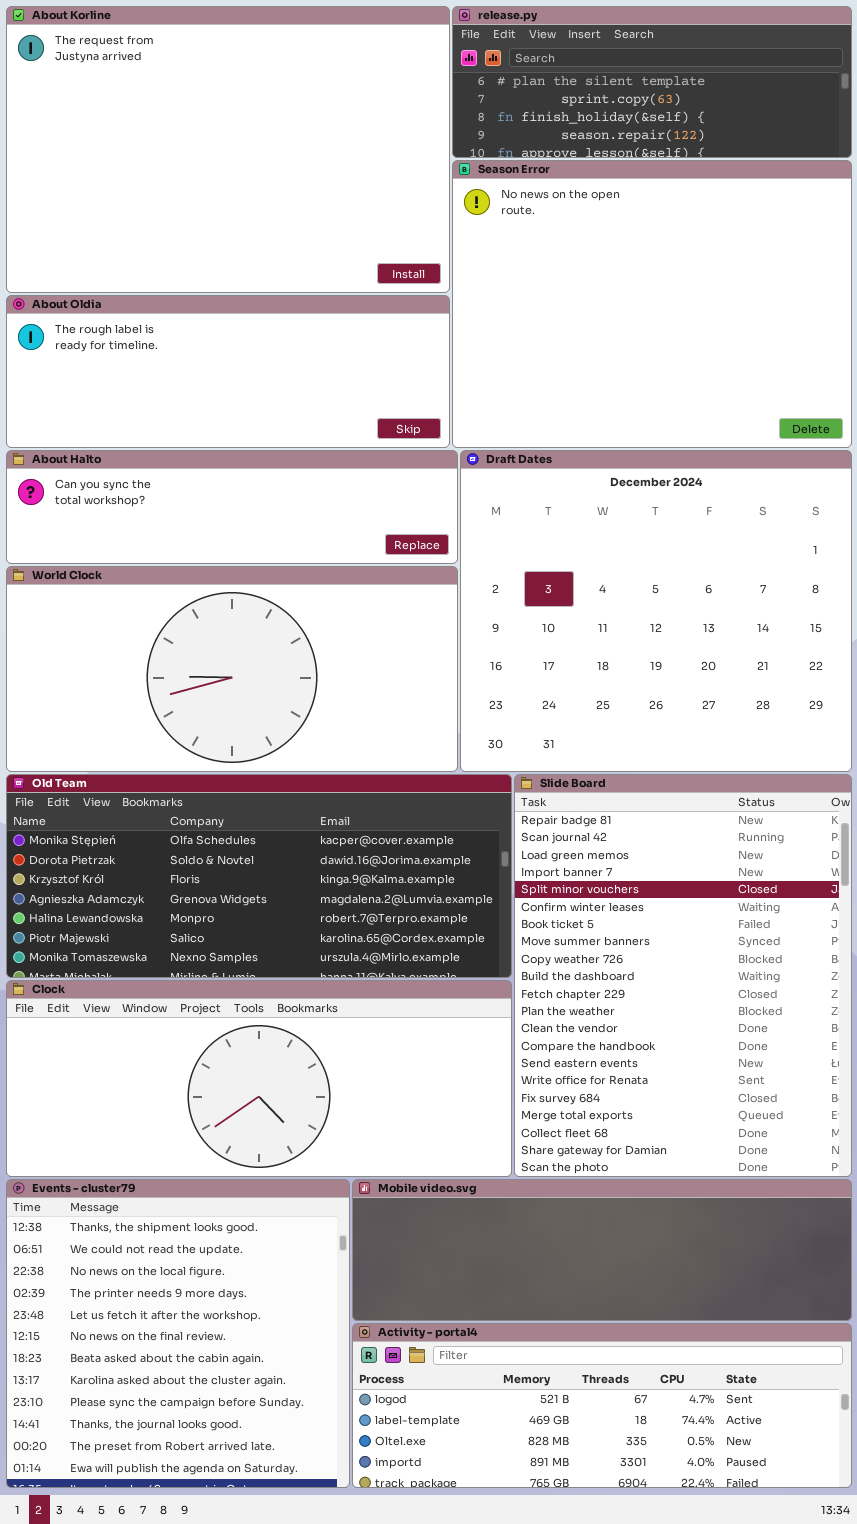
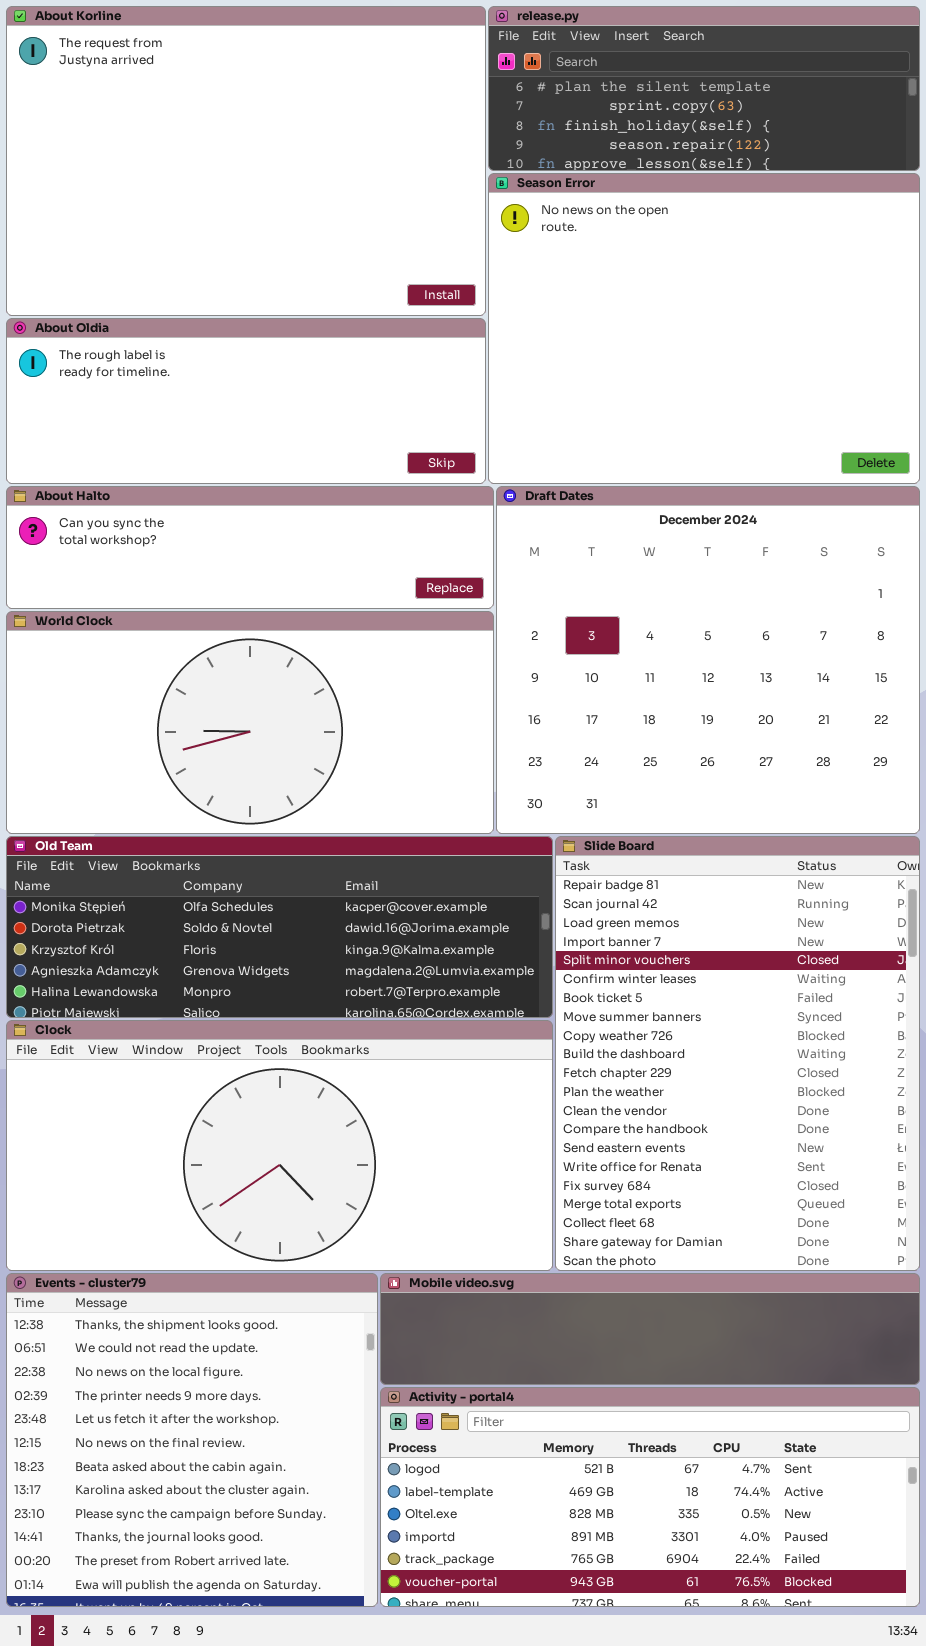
Old Team: [6,774,512,978] -> [6,836,553,1018], resized
Clock: [6,980,512,1177] -> [6,1020,553,1271], resized
Mobile video.svg: [352,1179,852,1321] -> [380,1273,920,1385], resized
Activity - portal4: [352,1323,852,1488] -> [380,1387,920,1607], resized

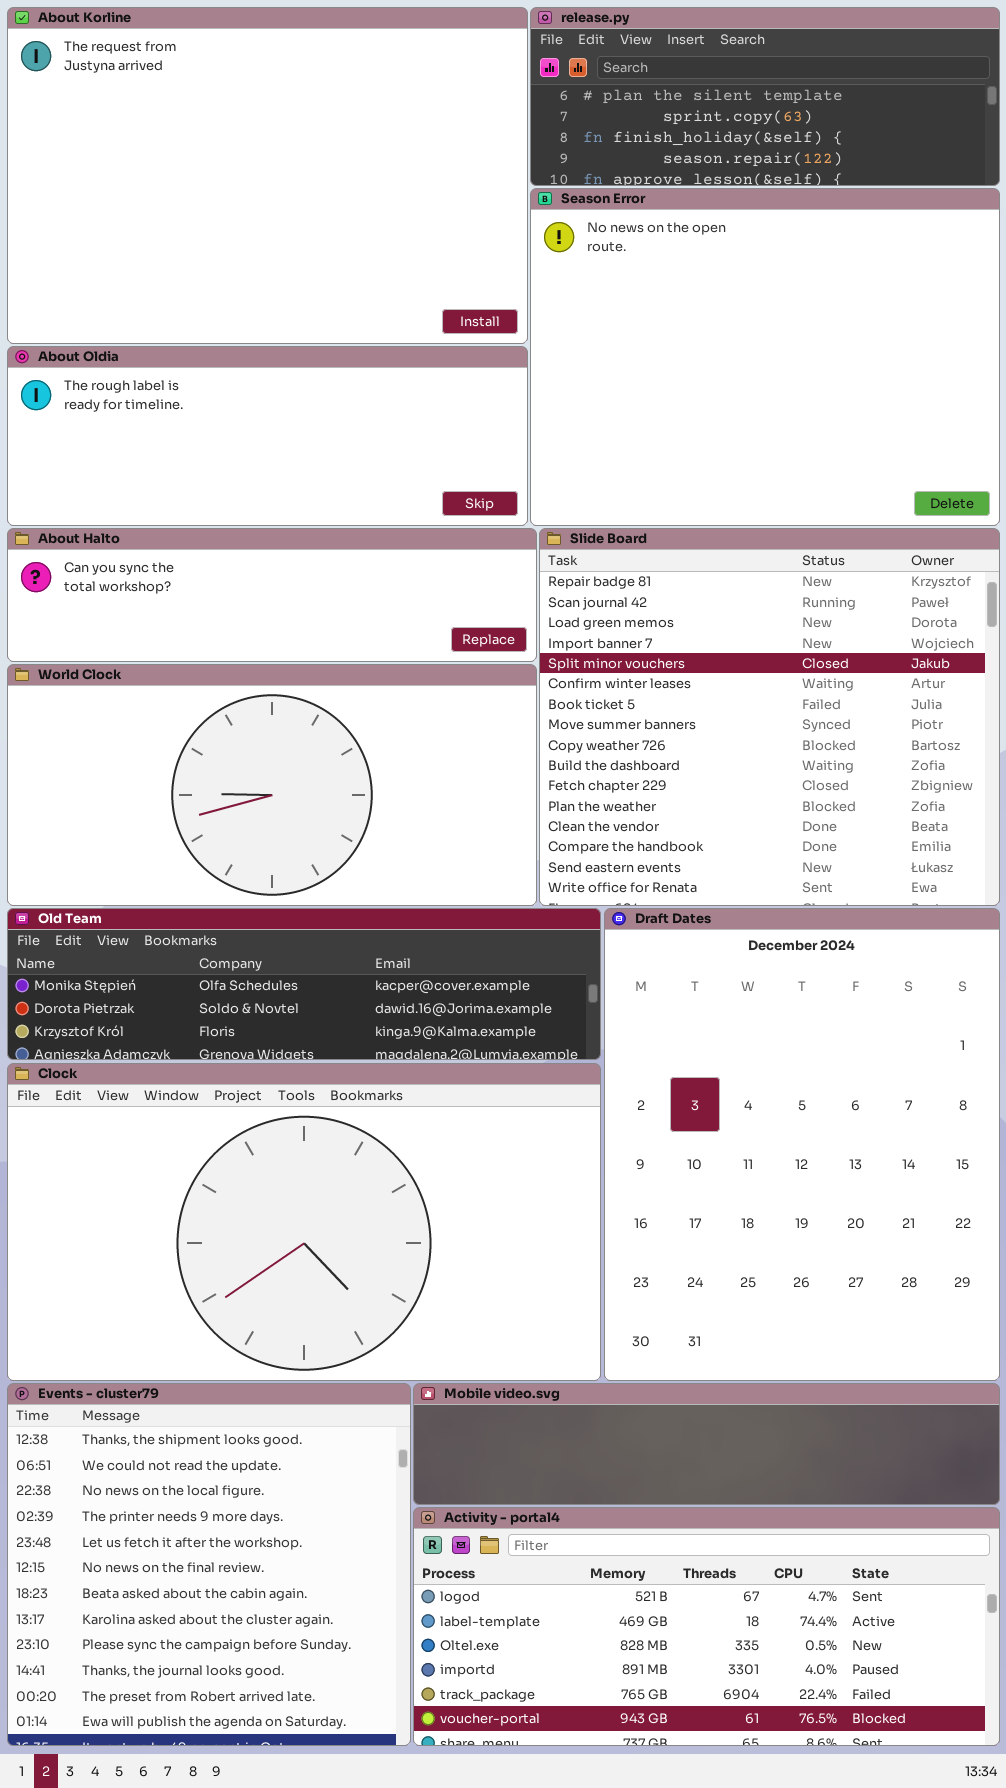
Draft Dates: [496,486,920,834] -> [604,908,1000,1381], moved, resized
Old Team: [6,836,553,1018] -> [7,908,601,1060], resized
Slide Board: [555,836,920,1271] -> [539,528,1000,906], moved, resized
Clock: [6,1020,553,1271] -> [7,1063,601,1381], resized

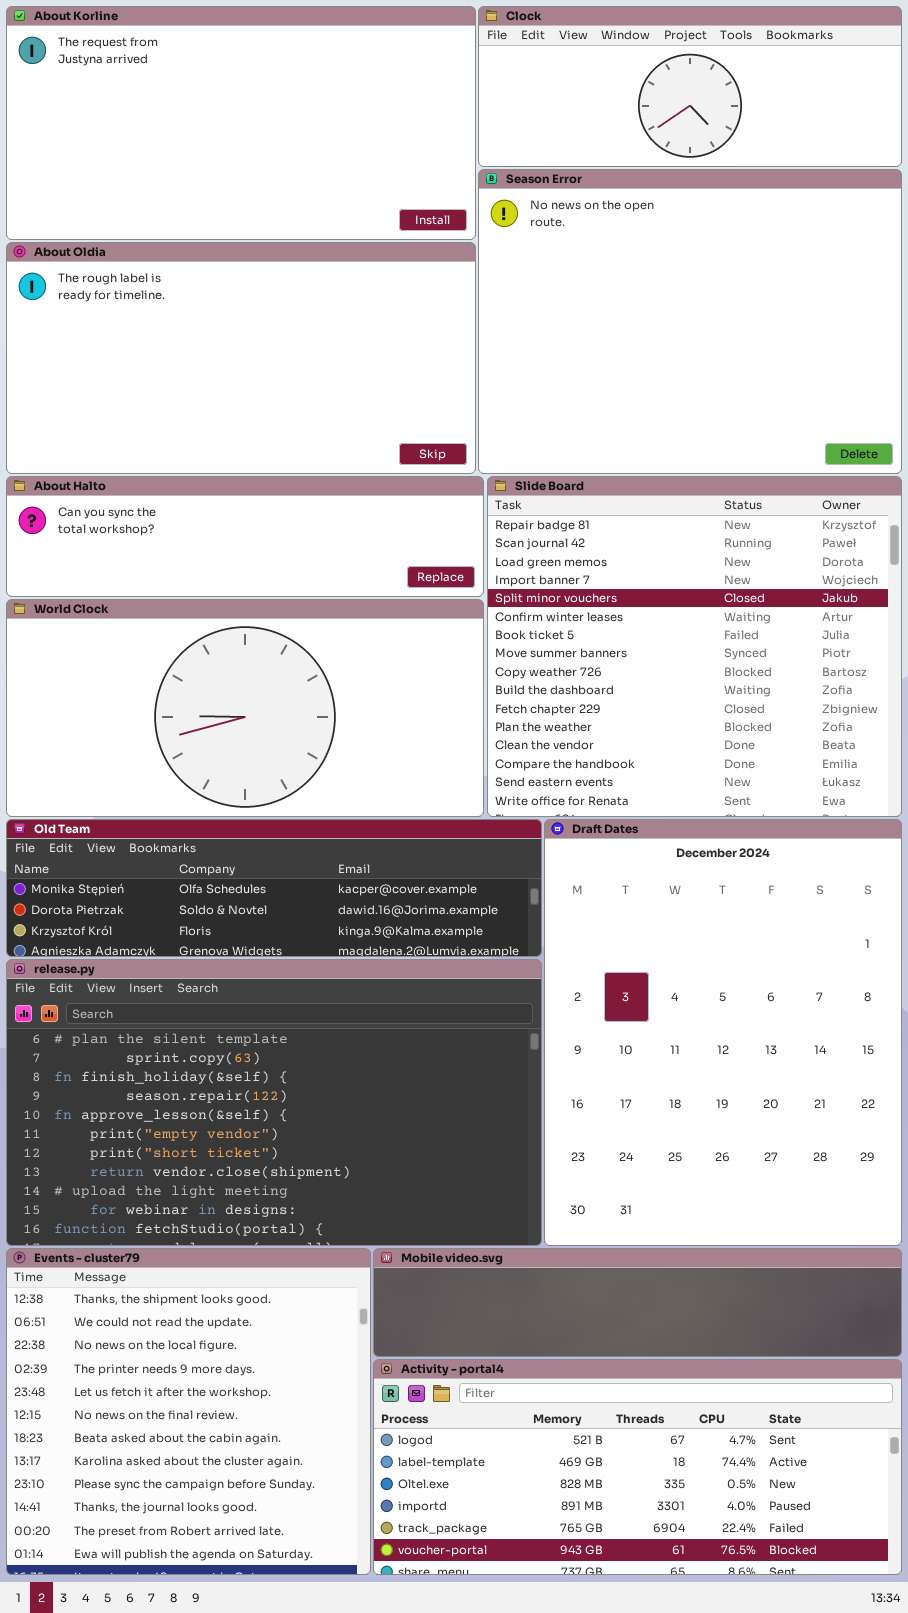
About Korline: [7,7,528,344] -> [6,6,476,240], resized
release.py: [530,7,1000,186] -> [6,959,542,1246], moved, resized
About Oldia: [7,346,528,526] -> [6,242,476,474], resized
Clock: [7,1063,601,1381] -> [478,6,902,167], moved, resized

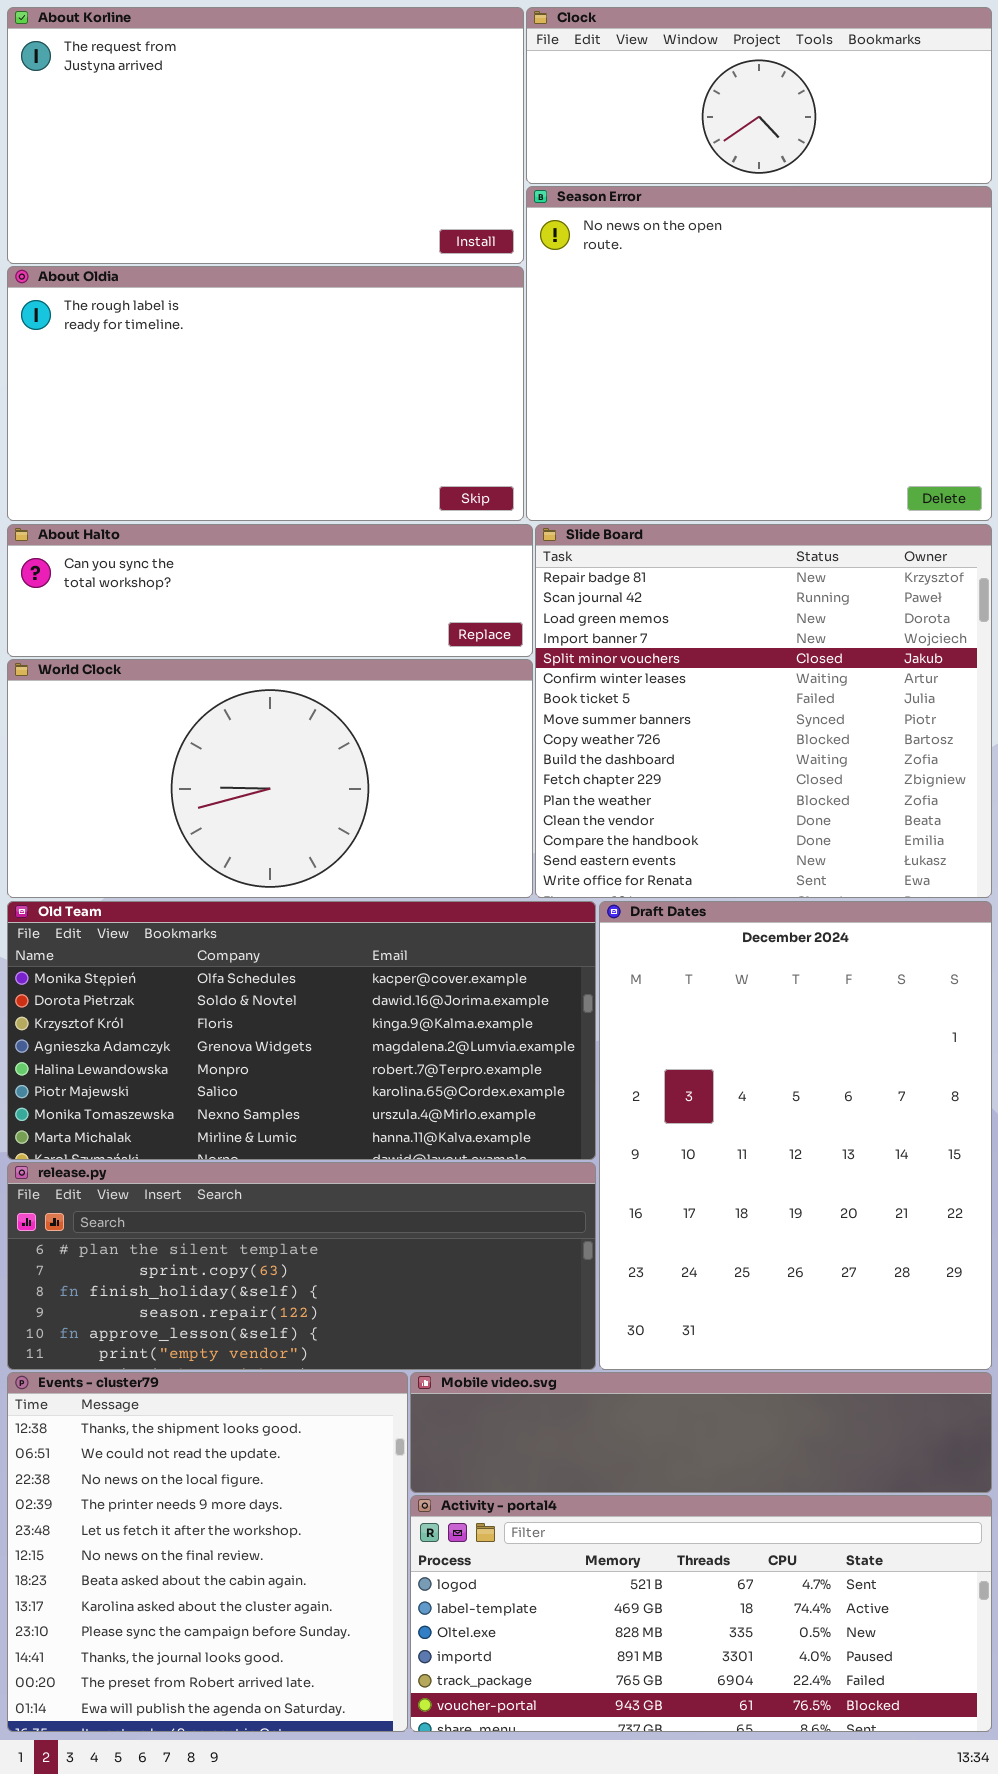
Old Team: [6,819,542,957] -> [7,901,596,1160], resized
release.py: [6,959,542,1246] -> [7,1162,596,1370], resized

